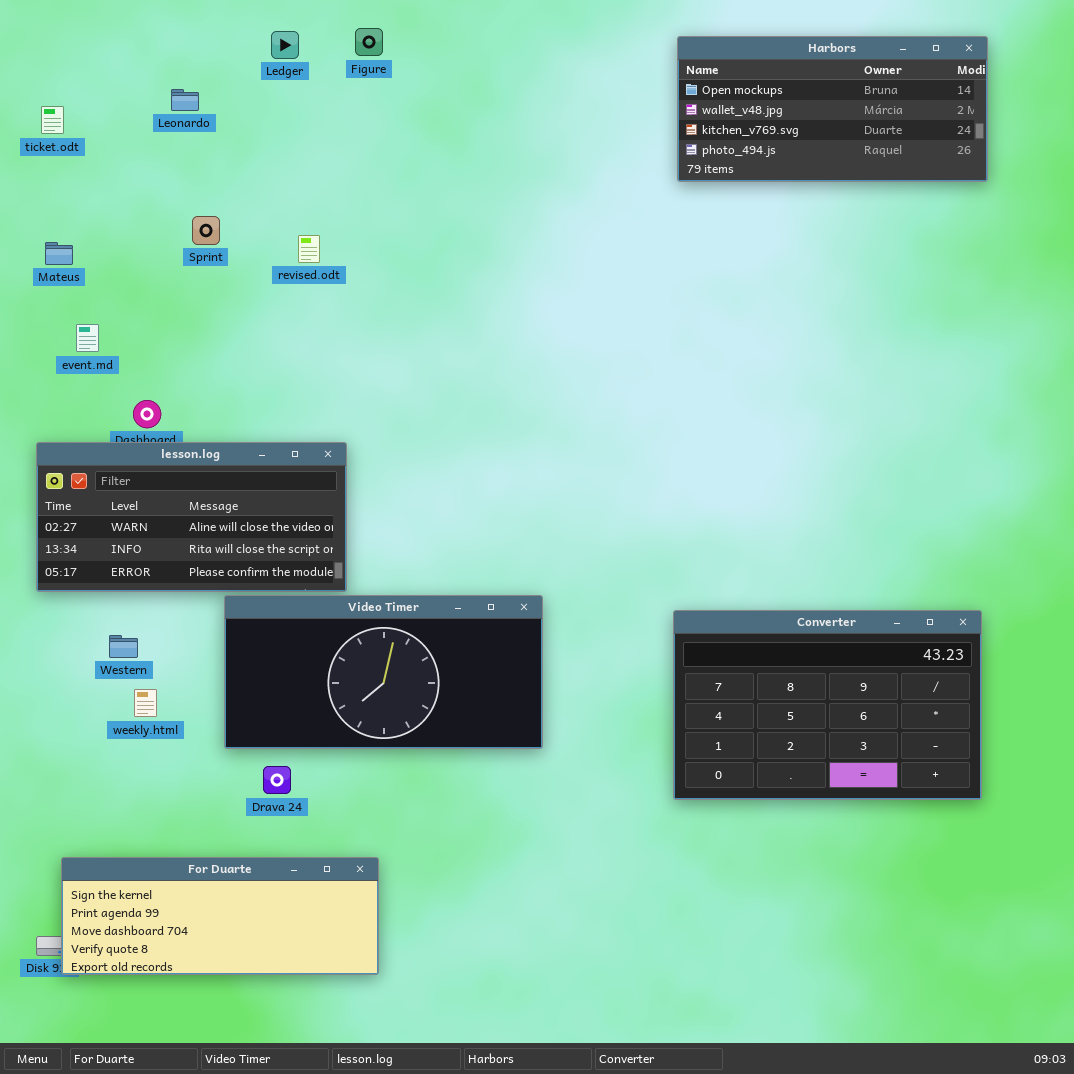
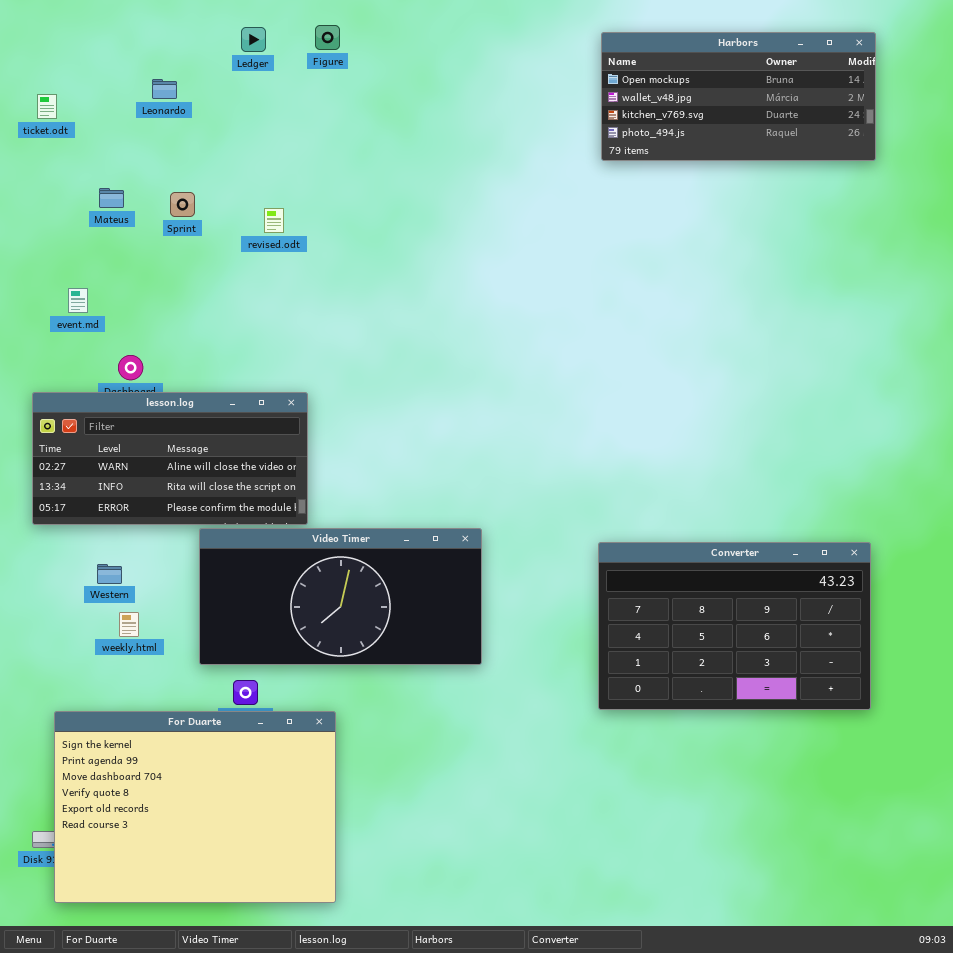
Mateus: [45,242,73,265] -> [99,188,124,208], moved
For Duarte: [61,857,379,975] -> [54,711,336,903], moved, resized

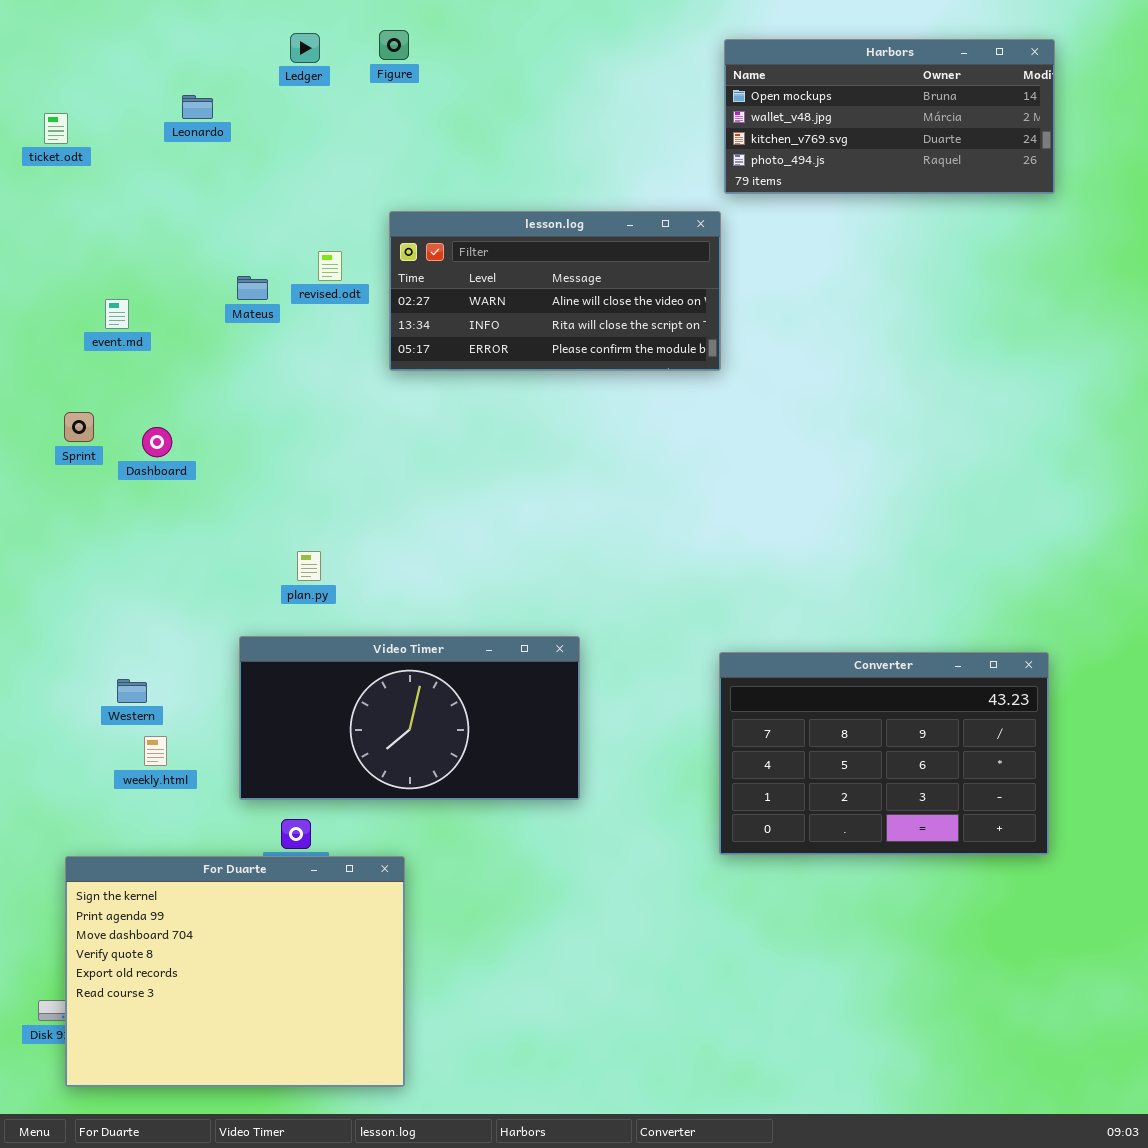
Mateus: [99,188,124,208] -> [237,276,268,300], moved
Sprint: [170,192,195,217] -> [64,412,94,442], moved
event.md: [68,288,88,313] -> [105,299,129,329], moved
lesson.log: [32,392,308,525] -> [389,211,721,371], moved

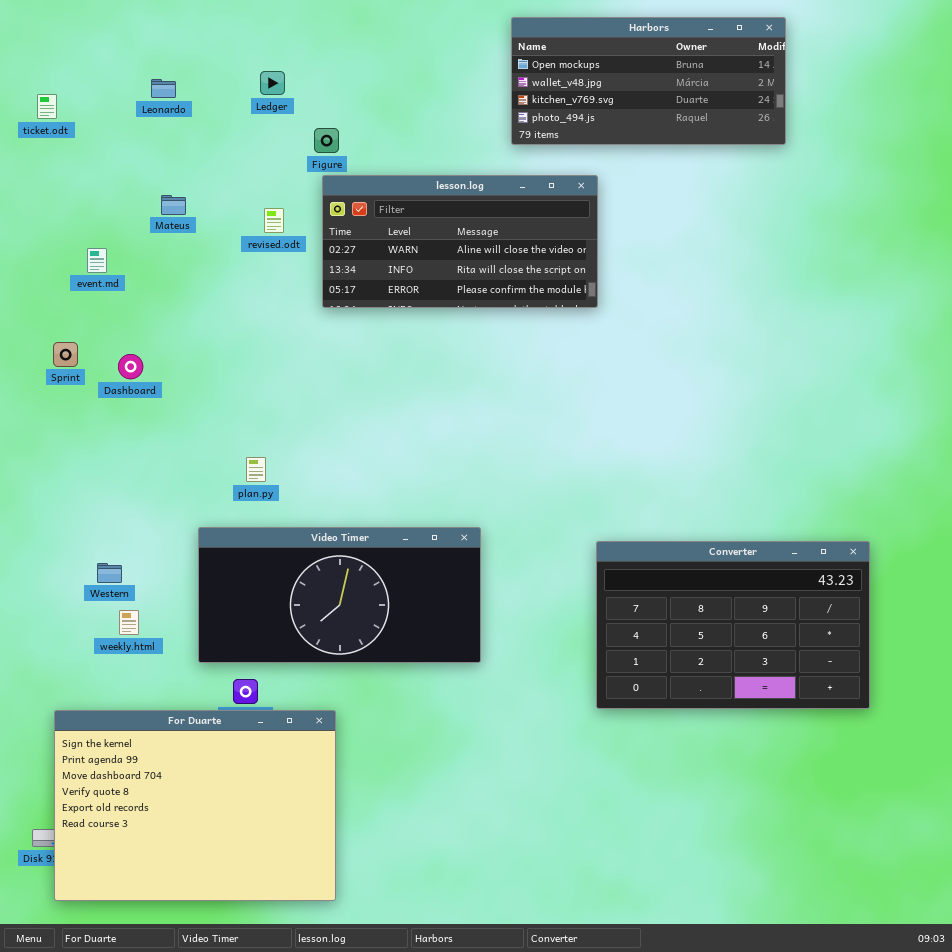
Figure: [379,30,409,60] -> [314,128,339,153], moved
Ledger: [290,33,320,63] -> [260,71,285,95], moved
Harbors: [724,39,1055,194] -> [511,17,786,145], moved
Mateus: [237,276,268,300] -> [161,195,186,215], moved

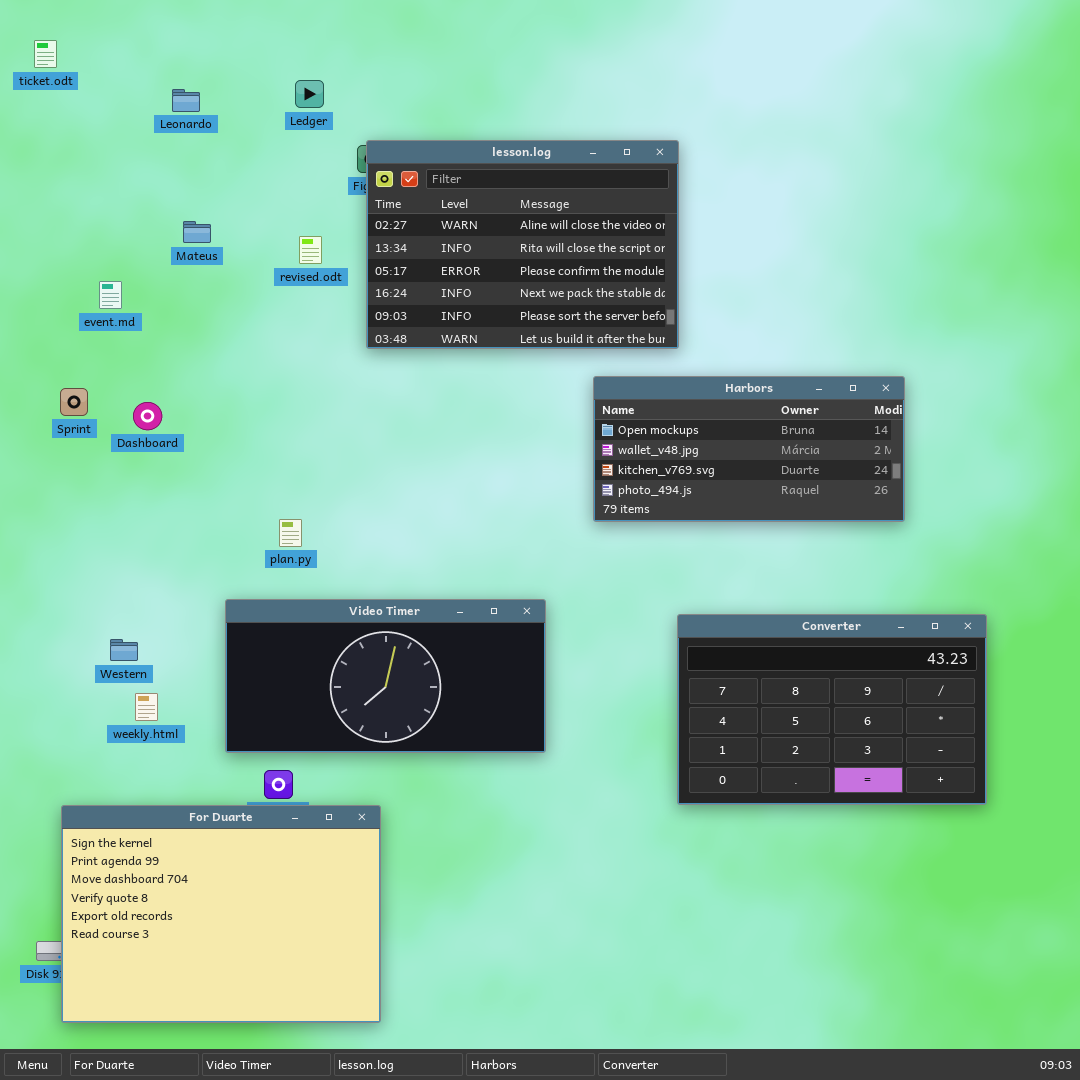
Harbors: [511,17,786,145] -> [593,376,905,522], moved
ticket.odt: [37,94,57,119] -> [34,40,57,68], moved
lesson.log: [322,175,598,308] -> [366,140,679,349], resized

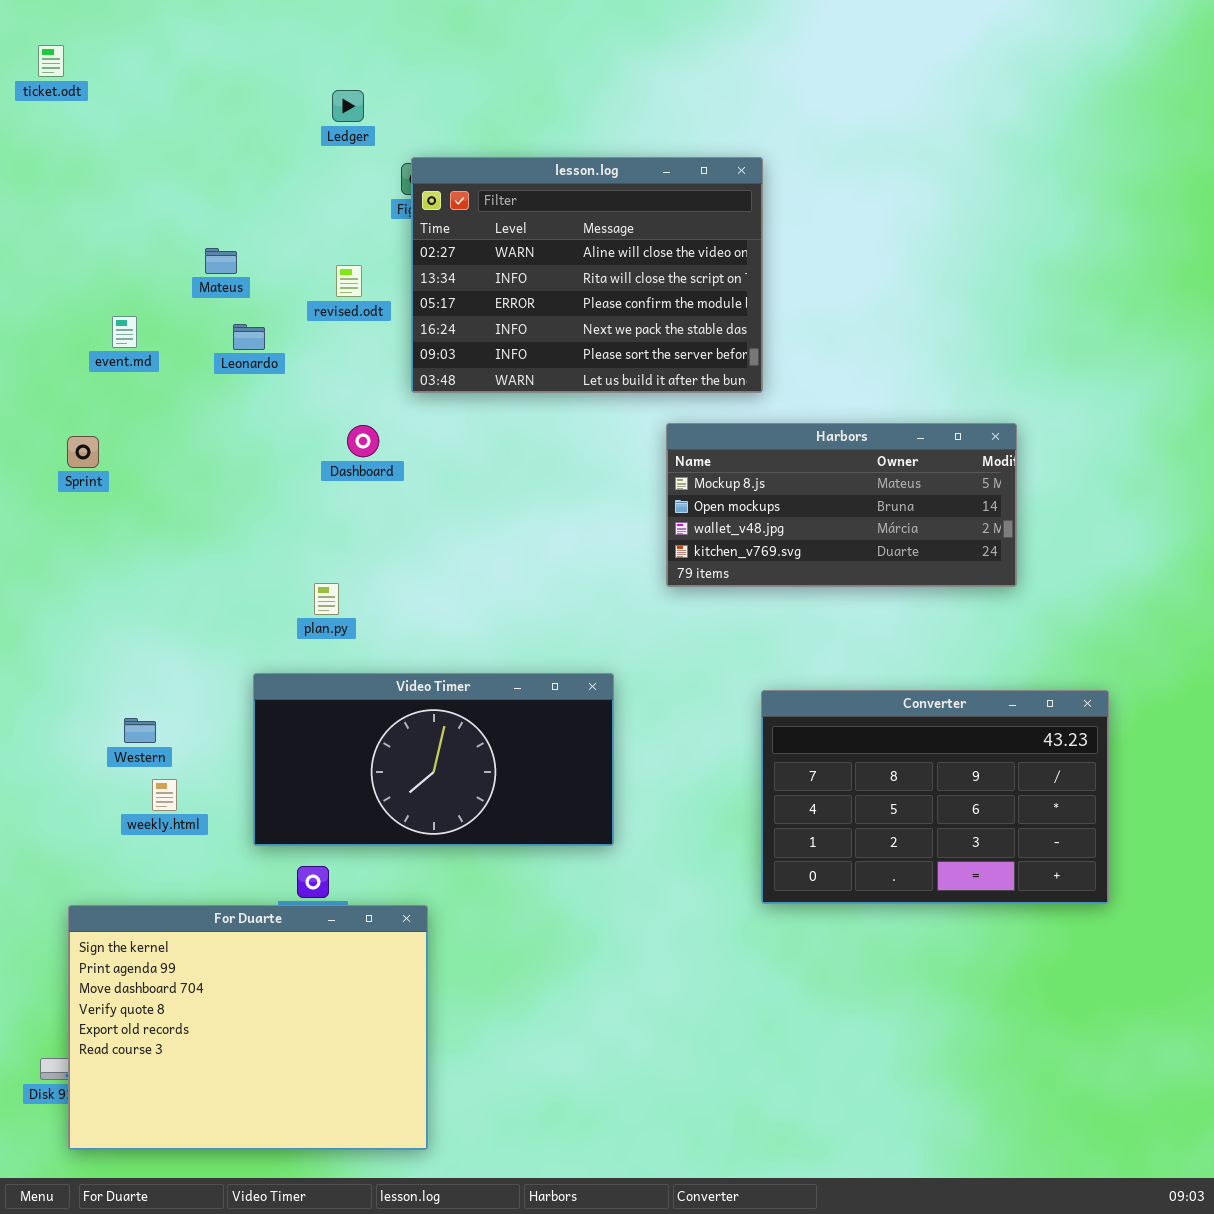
Leonardo: [172,89,200,112] -> [233,324,265,350], moved
Harbors: [593,376,905,522] -> [666,423,1017,587], scrolled up 1 row
Dashboard: [133,402,162,430] -> [347,425,379,457], moved

